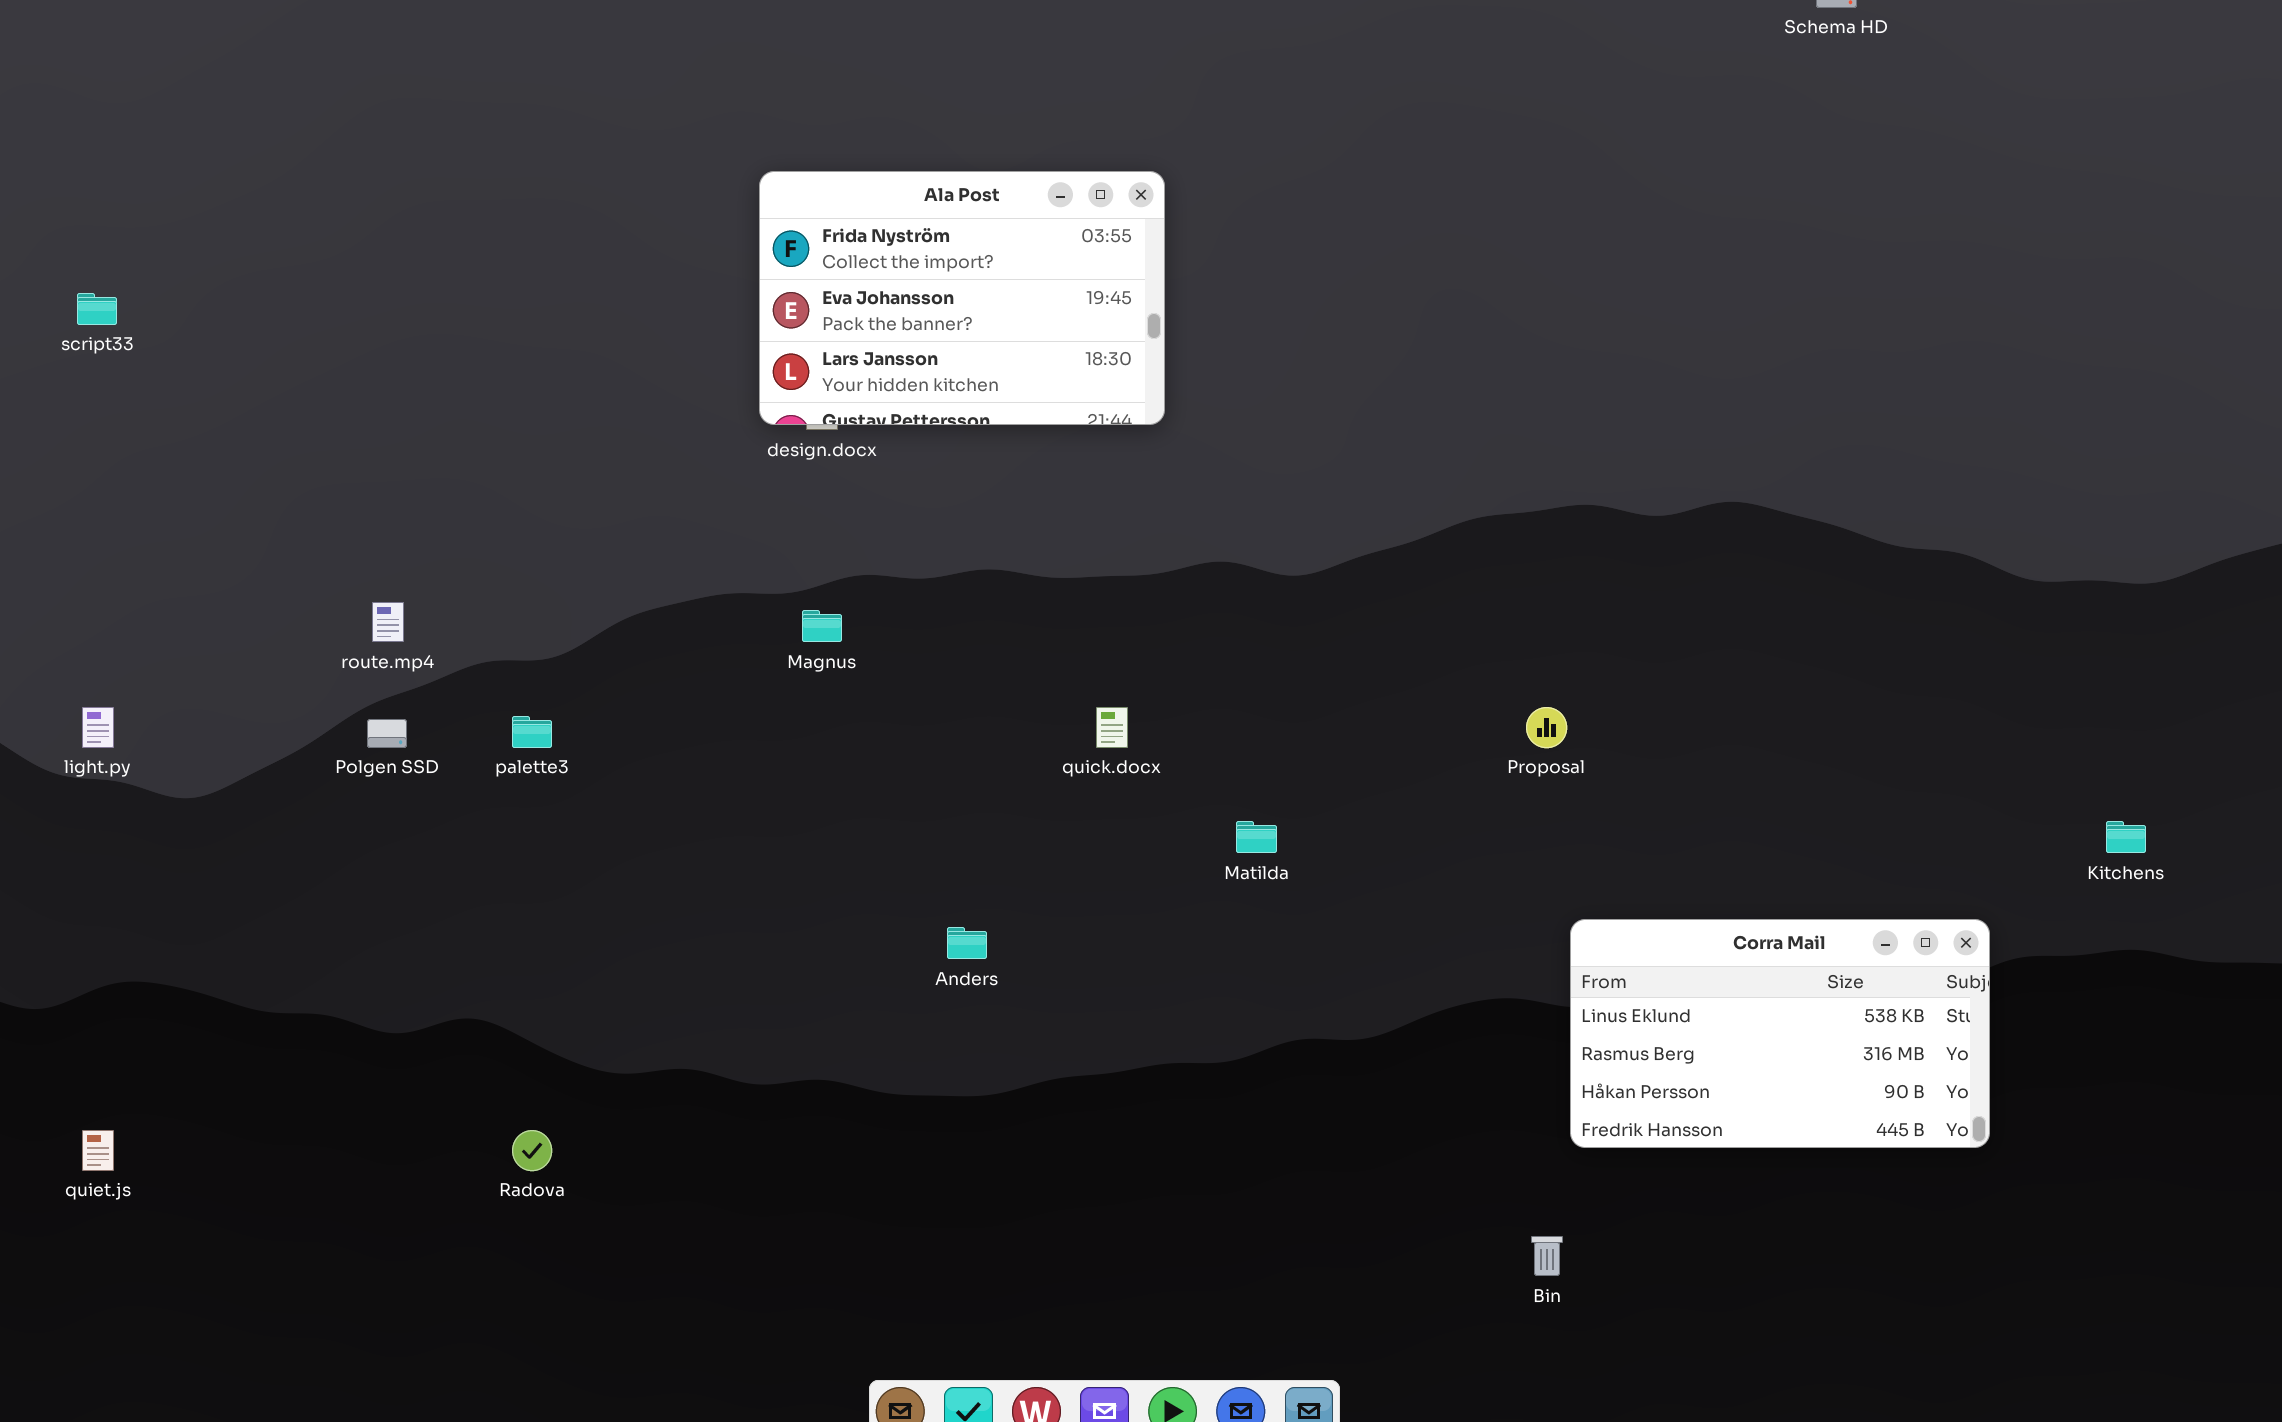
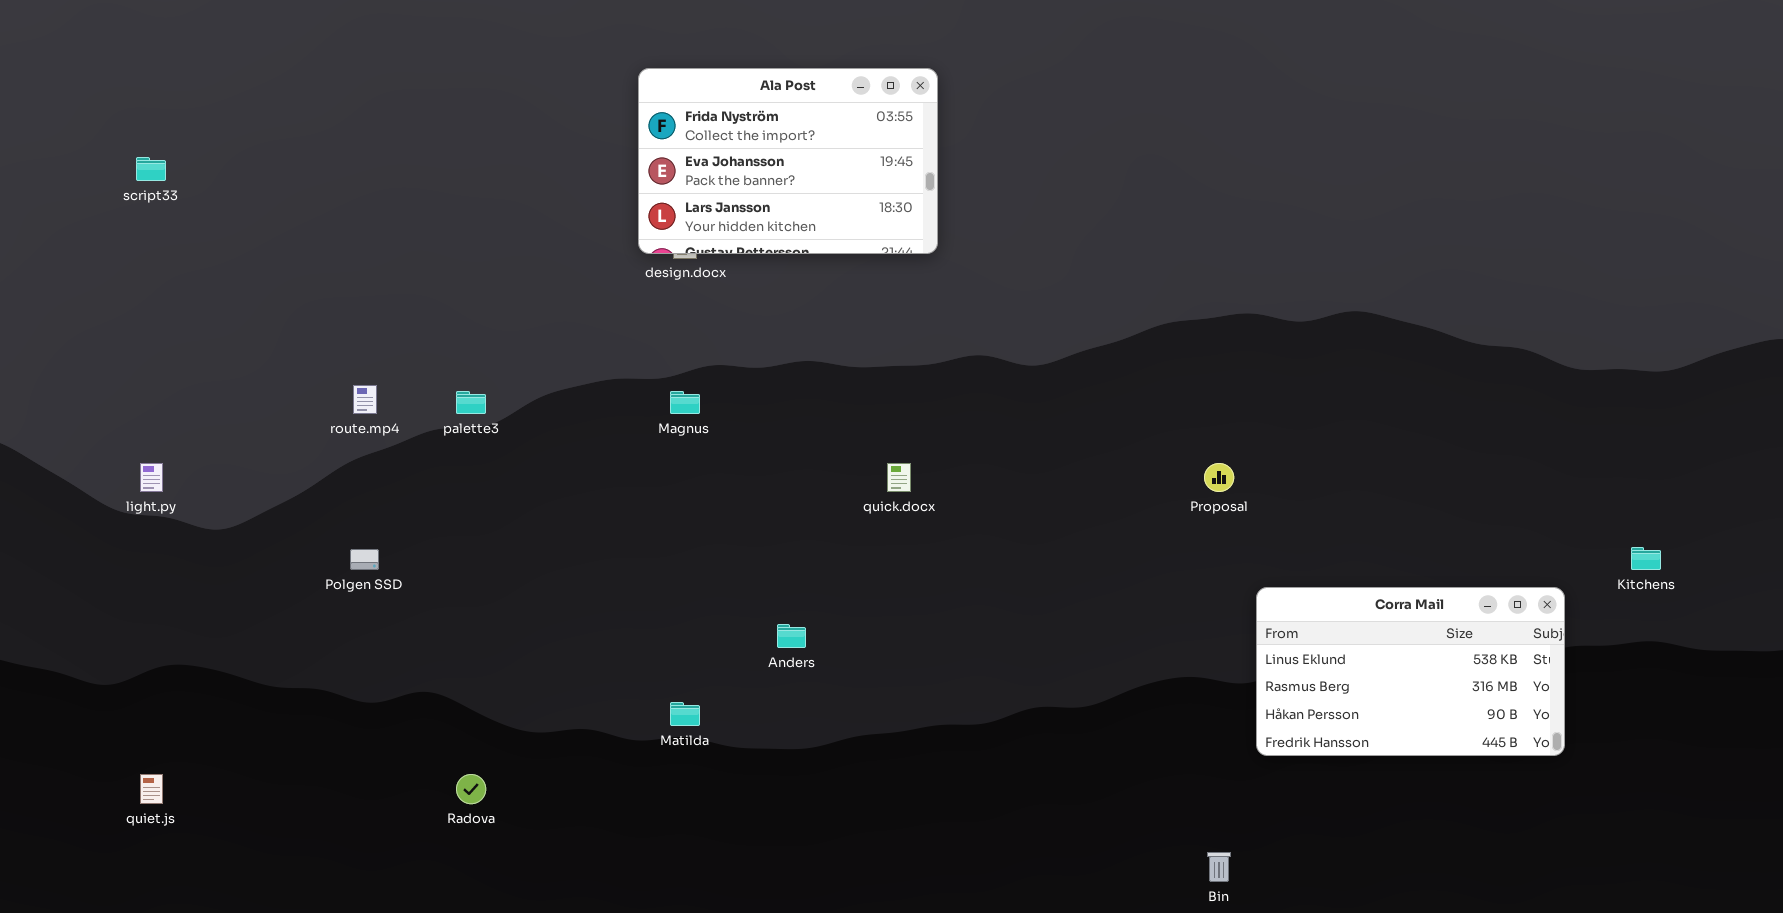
palette3: [512,716,552,748] -> [456,391,486,414], moved
Polgen SSD: [367,719,407,748] -> [350,549,379,570], moved
Matilda: [1236,821,1277,853] -> [670,702,700,726], moved
Corra Mail: [1570,919,1990,1148] -> [1256,587,1565,756], moved

